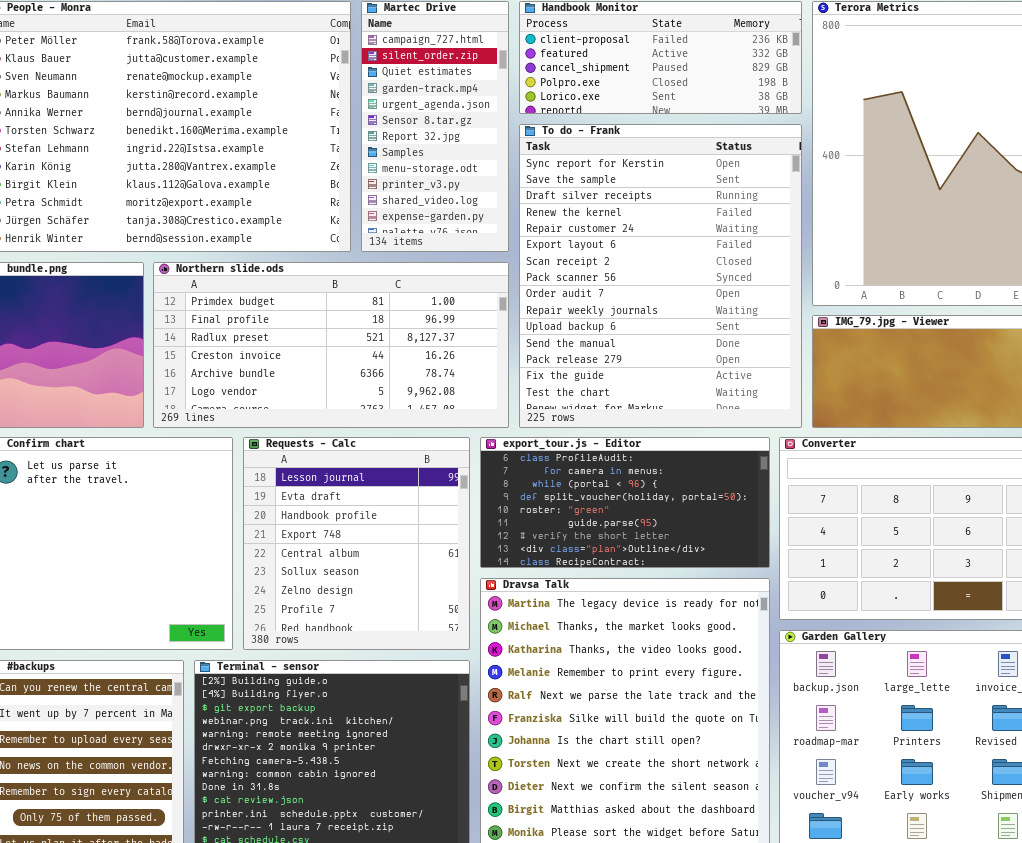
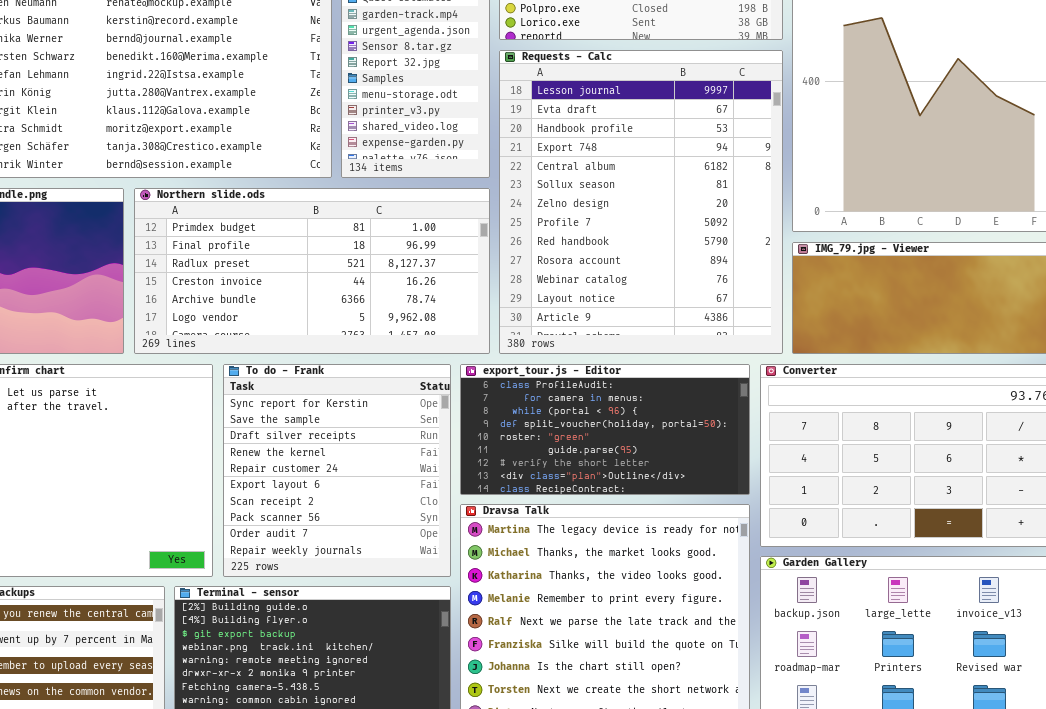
To do - Frank: [519,124,802,428] -> [223,364,451,577], moved, resized
Requests - Calc: [243,437,470,650] -> [499,50,783,354], moved, resized

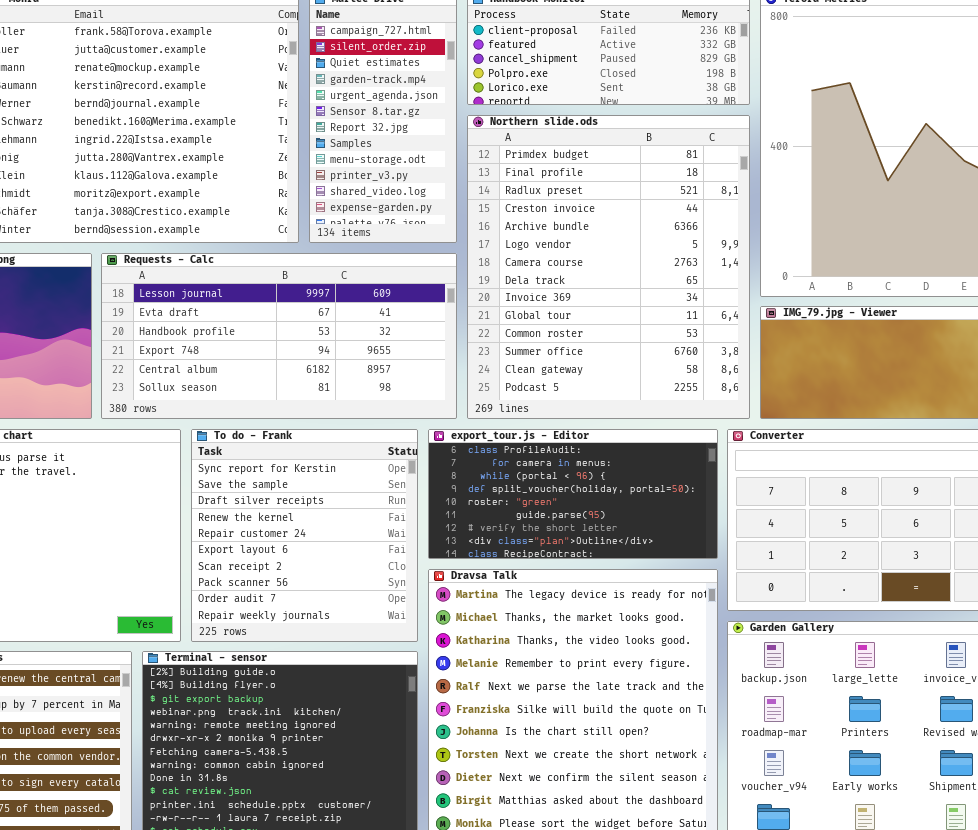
Requests - Calc: [499,50,783,354] -> [101,253,457,419], moved, resized
Northern slide.ods: [134,188,490,354] -> [467,115,750,419], moved, resized

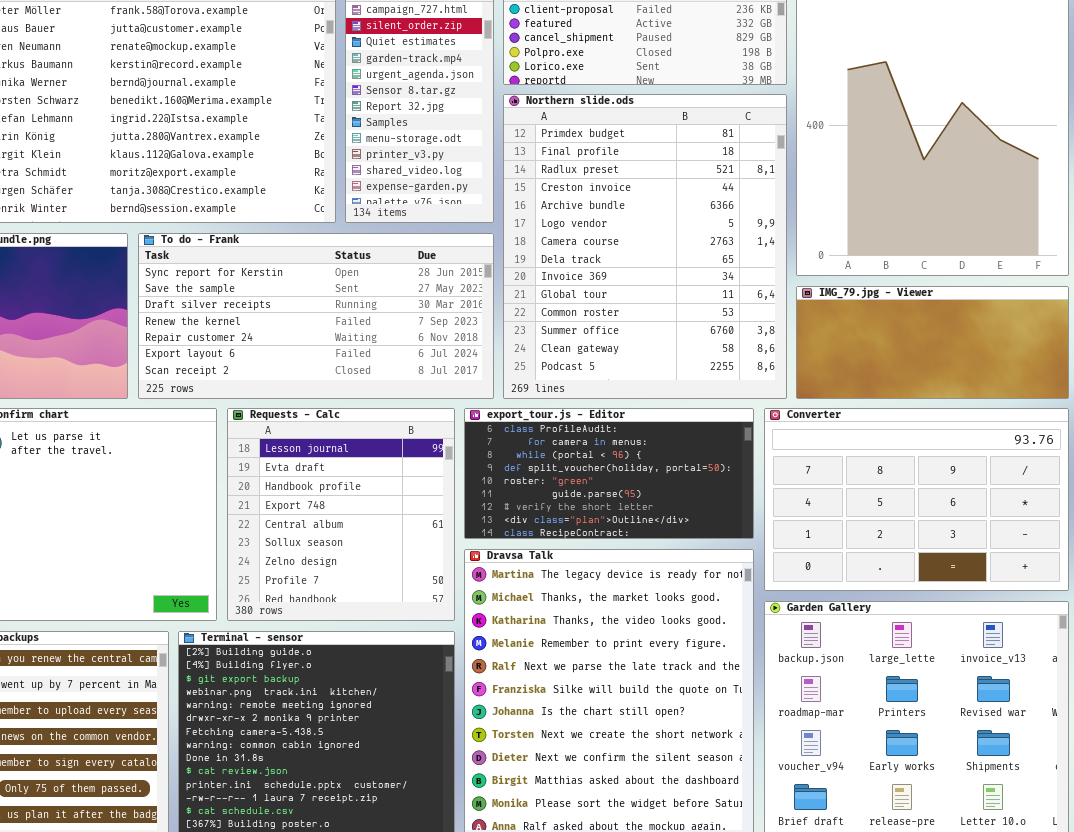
Requests - Calc: [101,253,457,419] -> [227,408,455,621], moved, resized
To do - Frank: [191,429,418,642] -> [138,233,494,399], moved, resized

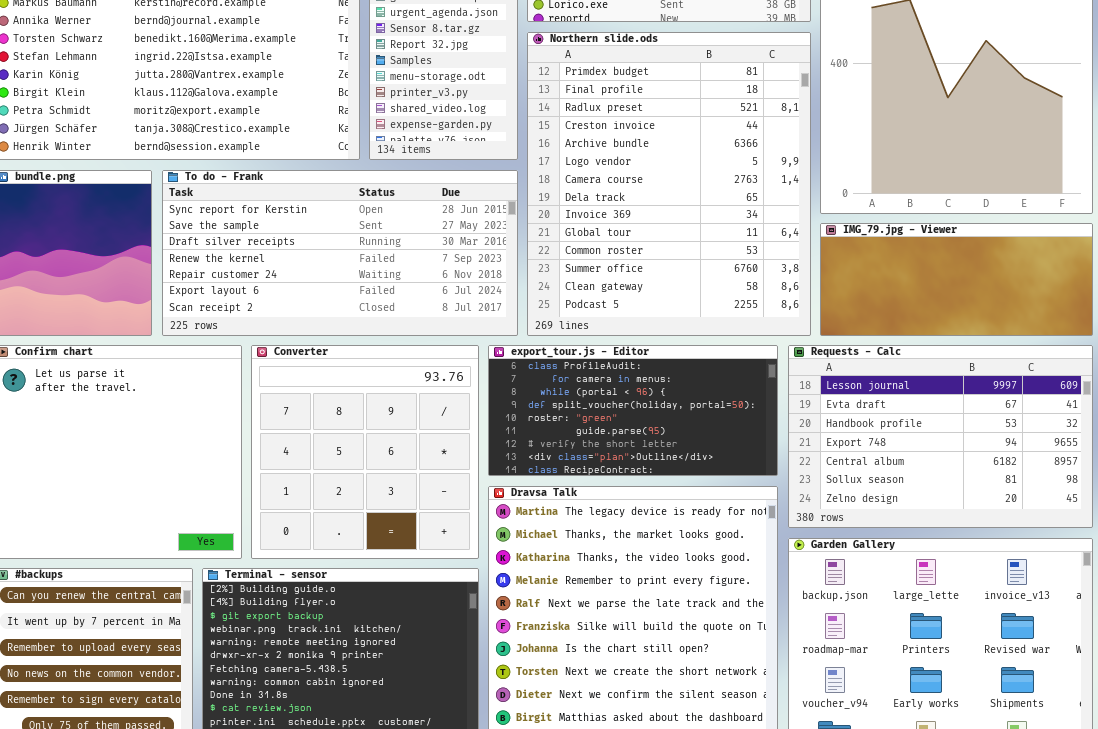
Requests - Calc: [227,408,455,621] -> [788,345,1093,528], moved, resized
Converter: [764,408,1069,591] -> [251,345,479,559], moved, resized

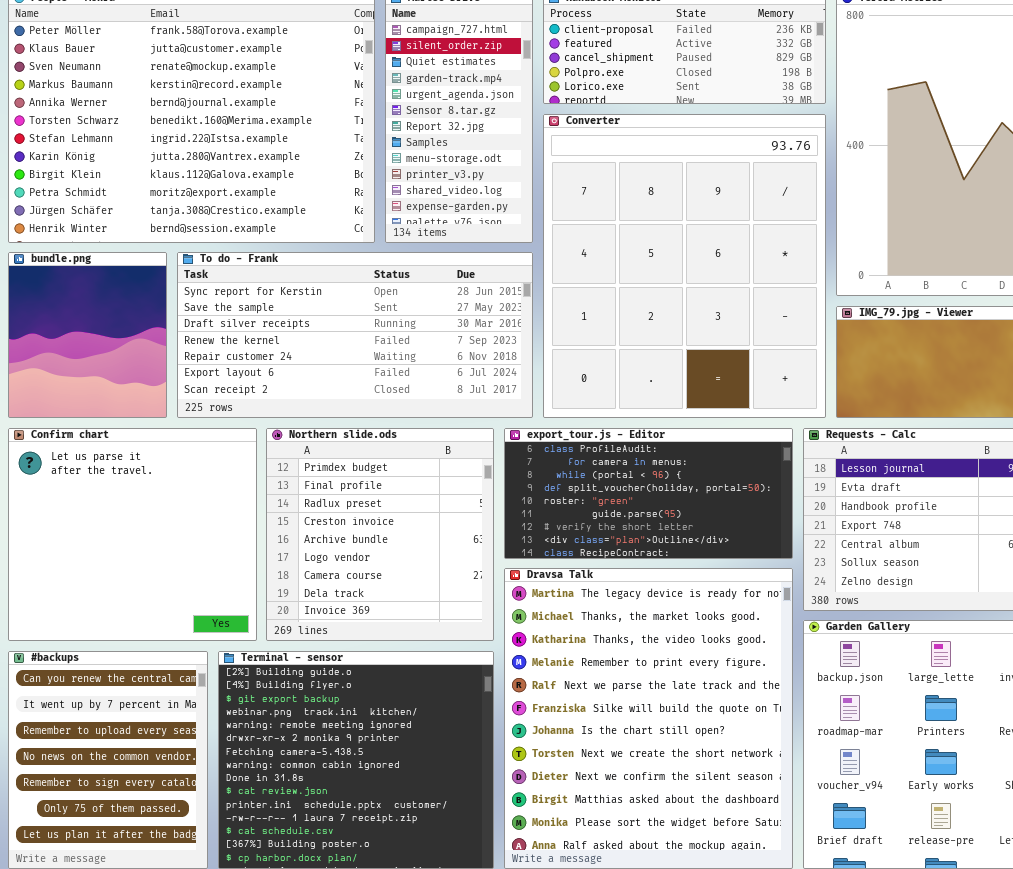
Northern slide.ods: [527,32,811,336] -> [266,428,494,641], moved, resized
Converter: [251,345,479,559] -> [543,114,826,418], moved, resized

